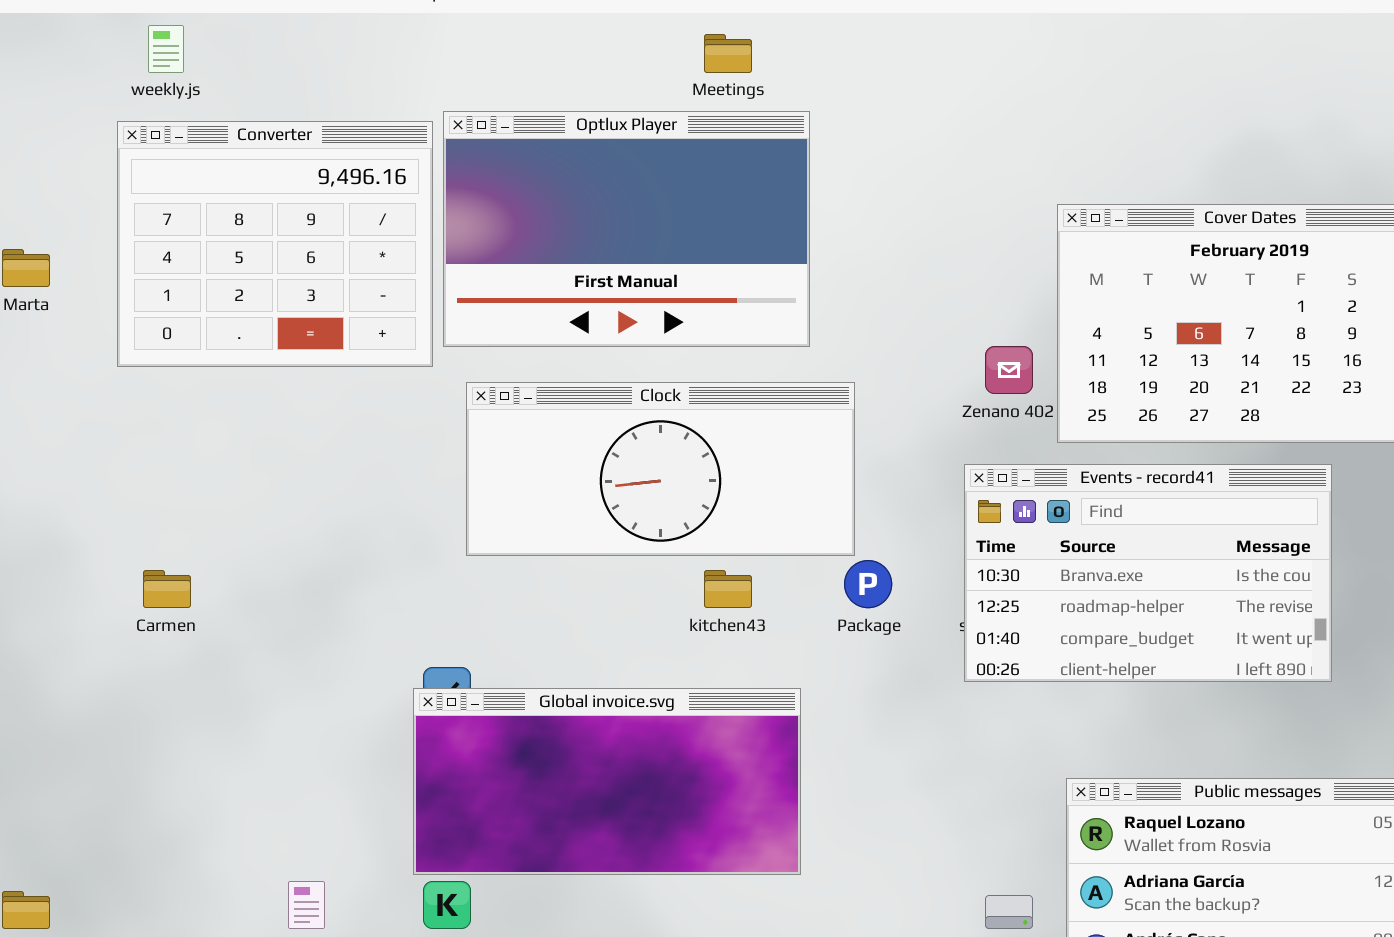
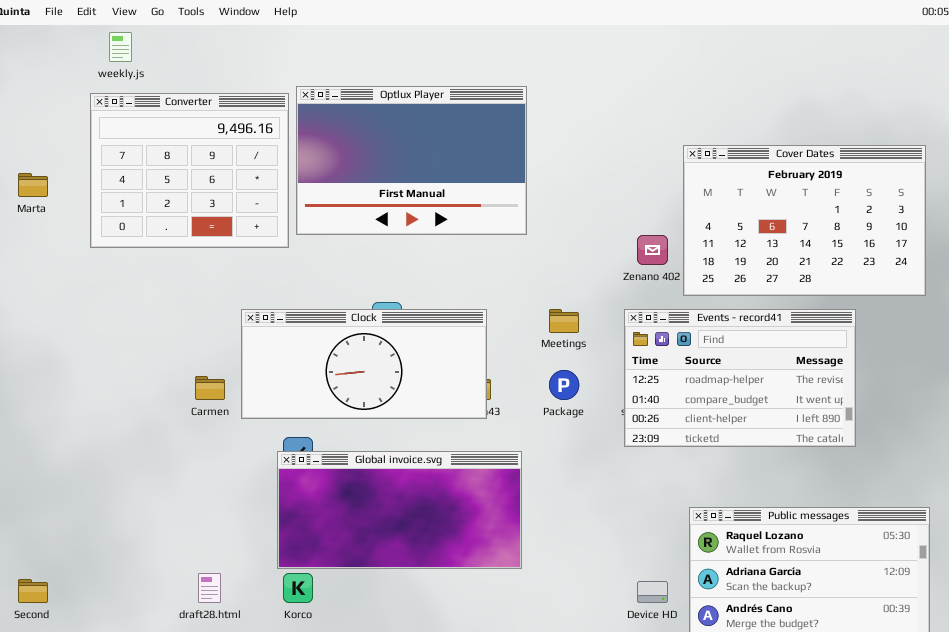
Meetings: [704,34,752,73] -> [549,309,579,333], moved
Clock: [466,382,855,556] -> [241,309,487,419], moved
Events - record41: [964,464,1332,682] -> [624,309,856,447], scrolled down 1 row
Carmen: [143,570,191,608] -> [195,376,225,400], moved

